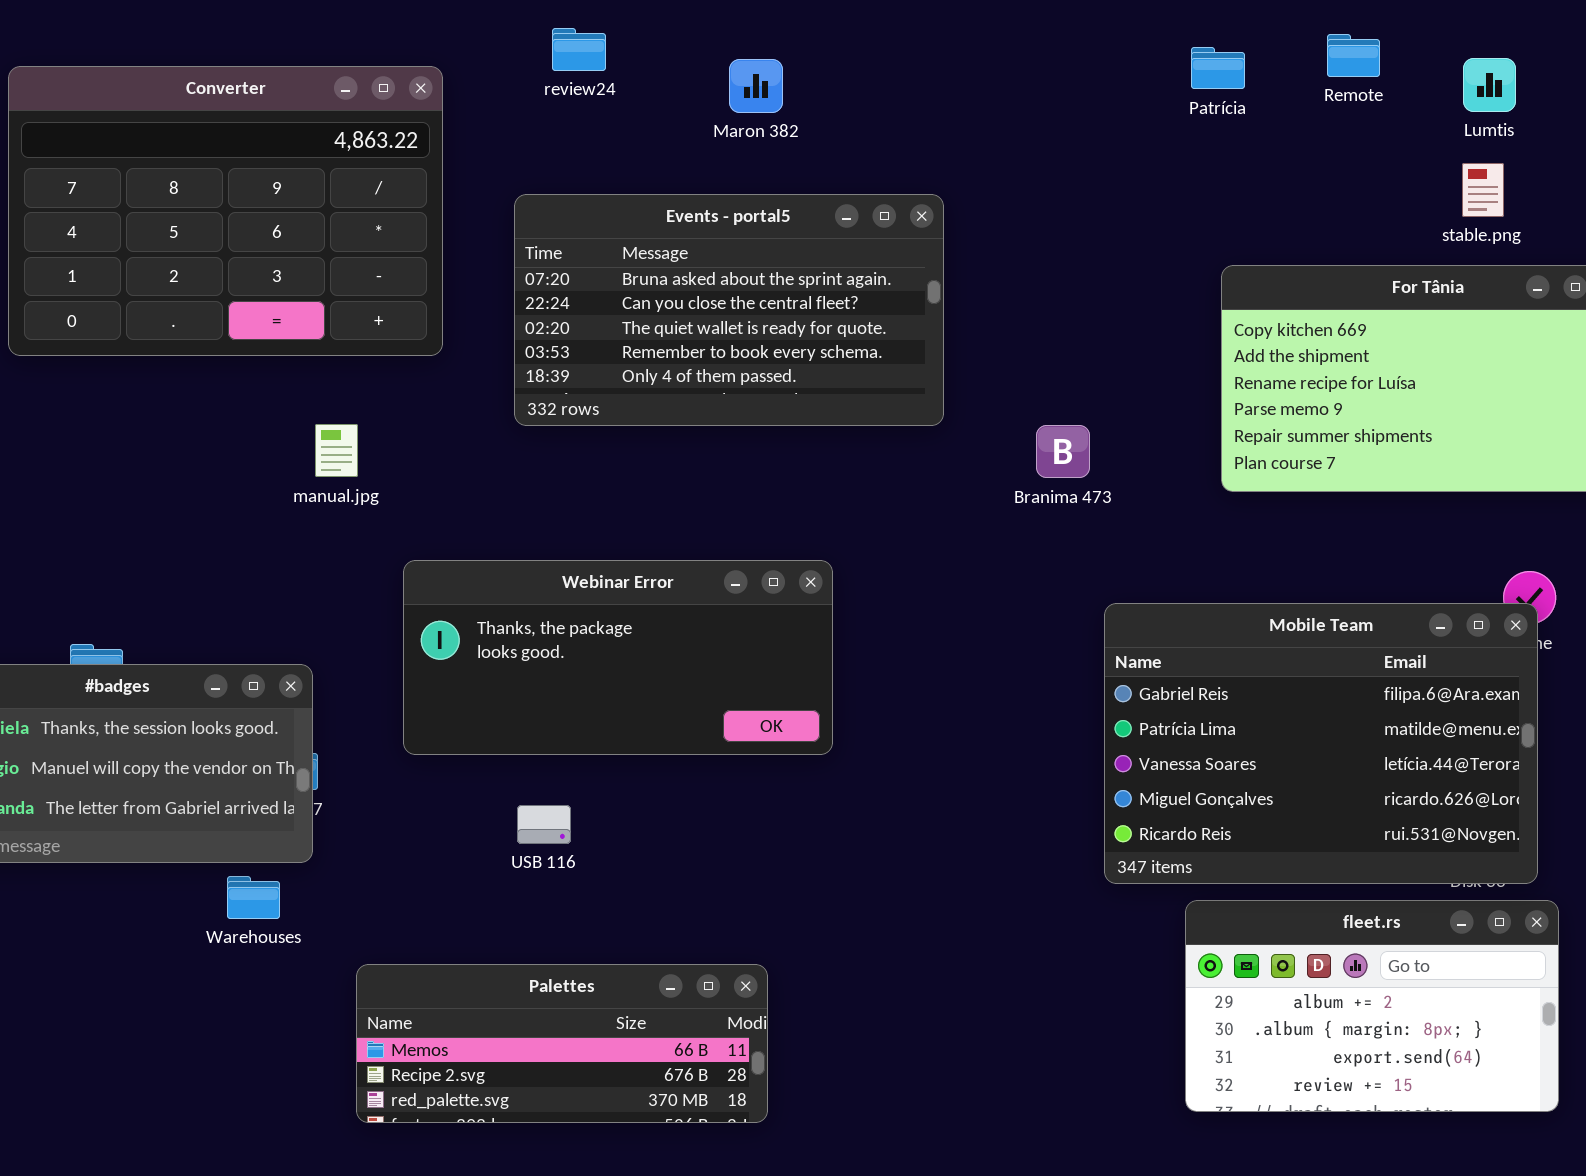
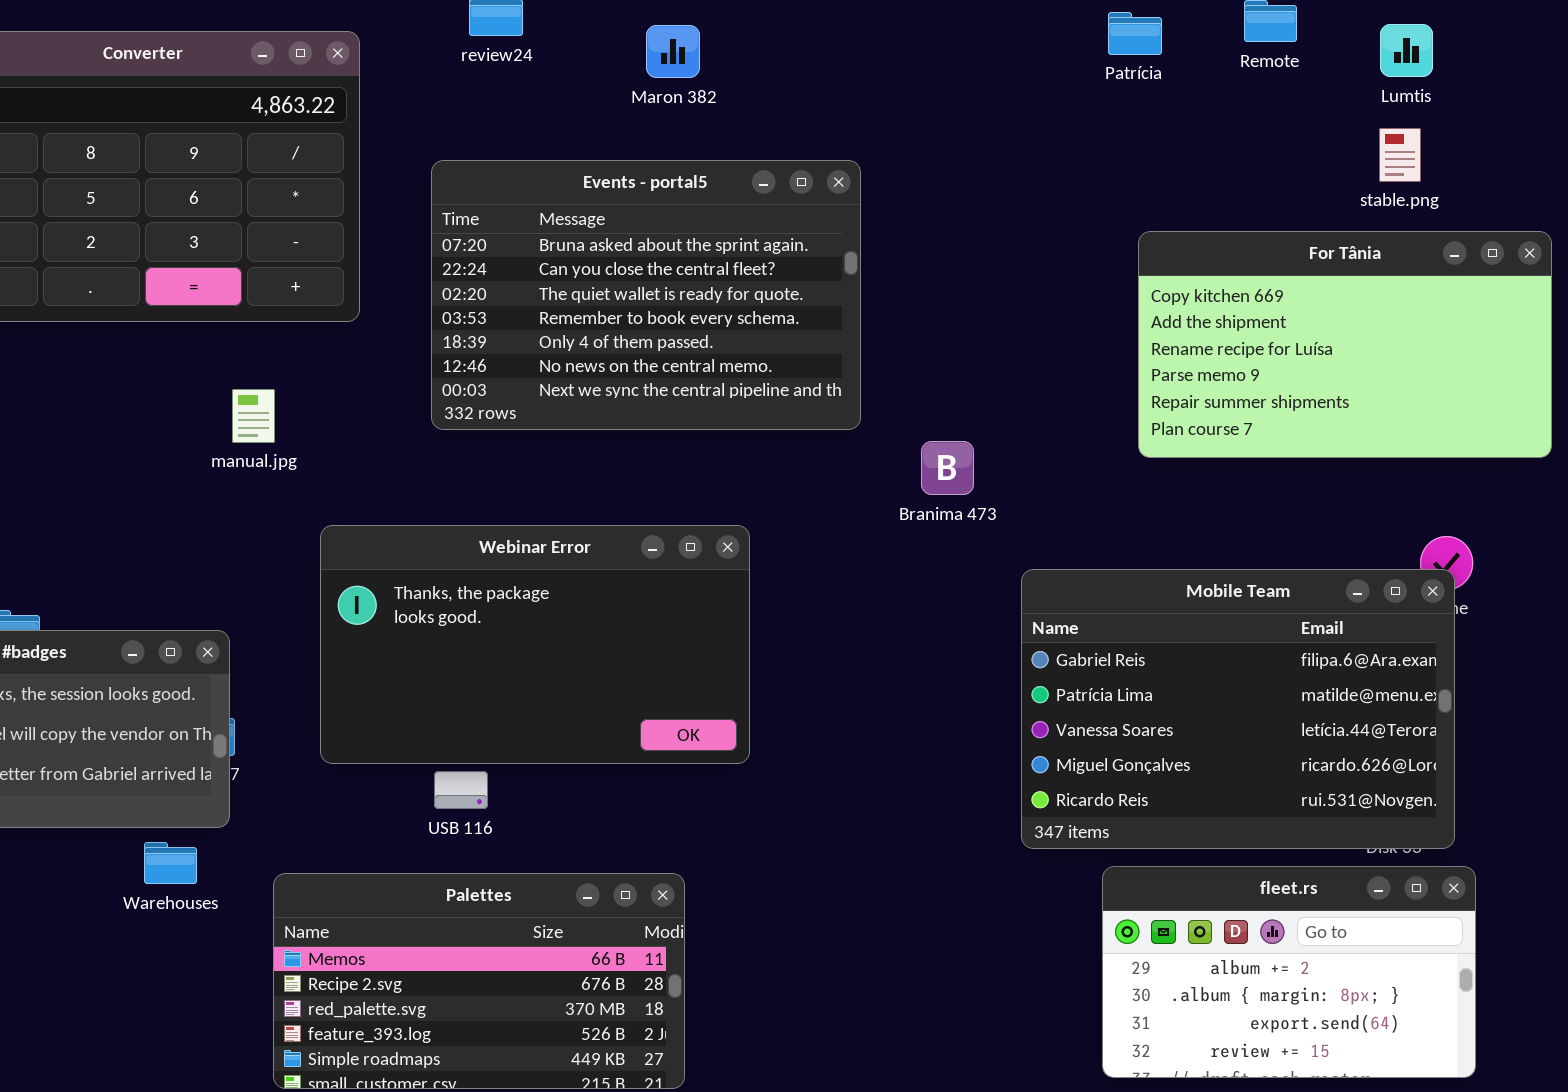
Events - portal5: [514,194,944,426] -> [431,160,861,430], resized
Branima 473: [1036,425,1090,478] -> [921,441,974,495], moved
Webinar Error: [403,560,833,755] -> [320,525,750,764], resized
Palettes: [356,964,768,1123] -> [273,873,685,1089], resized

